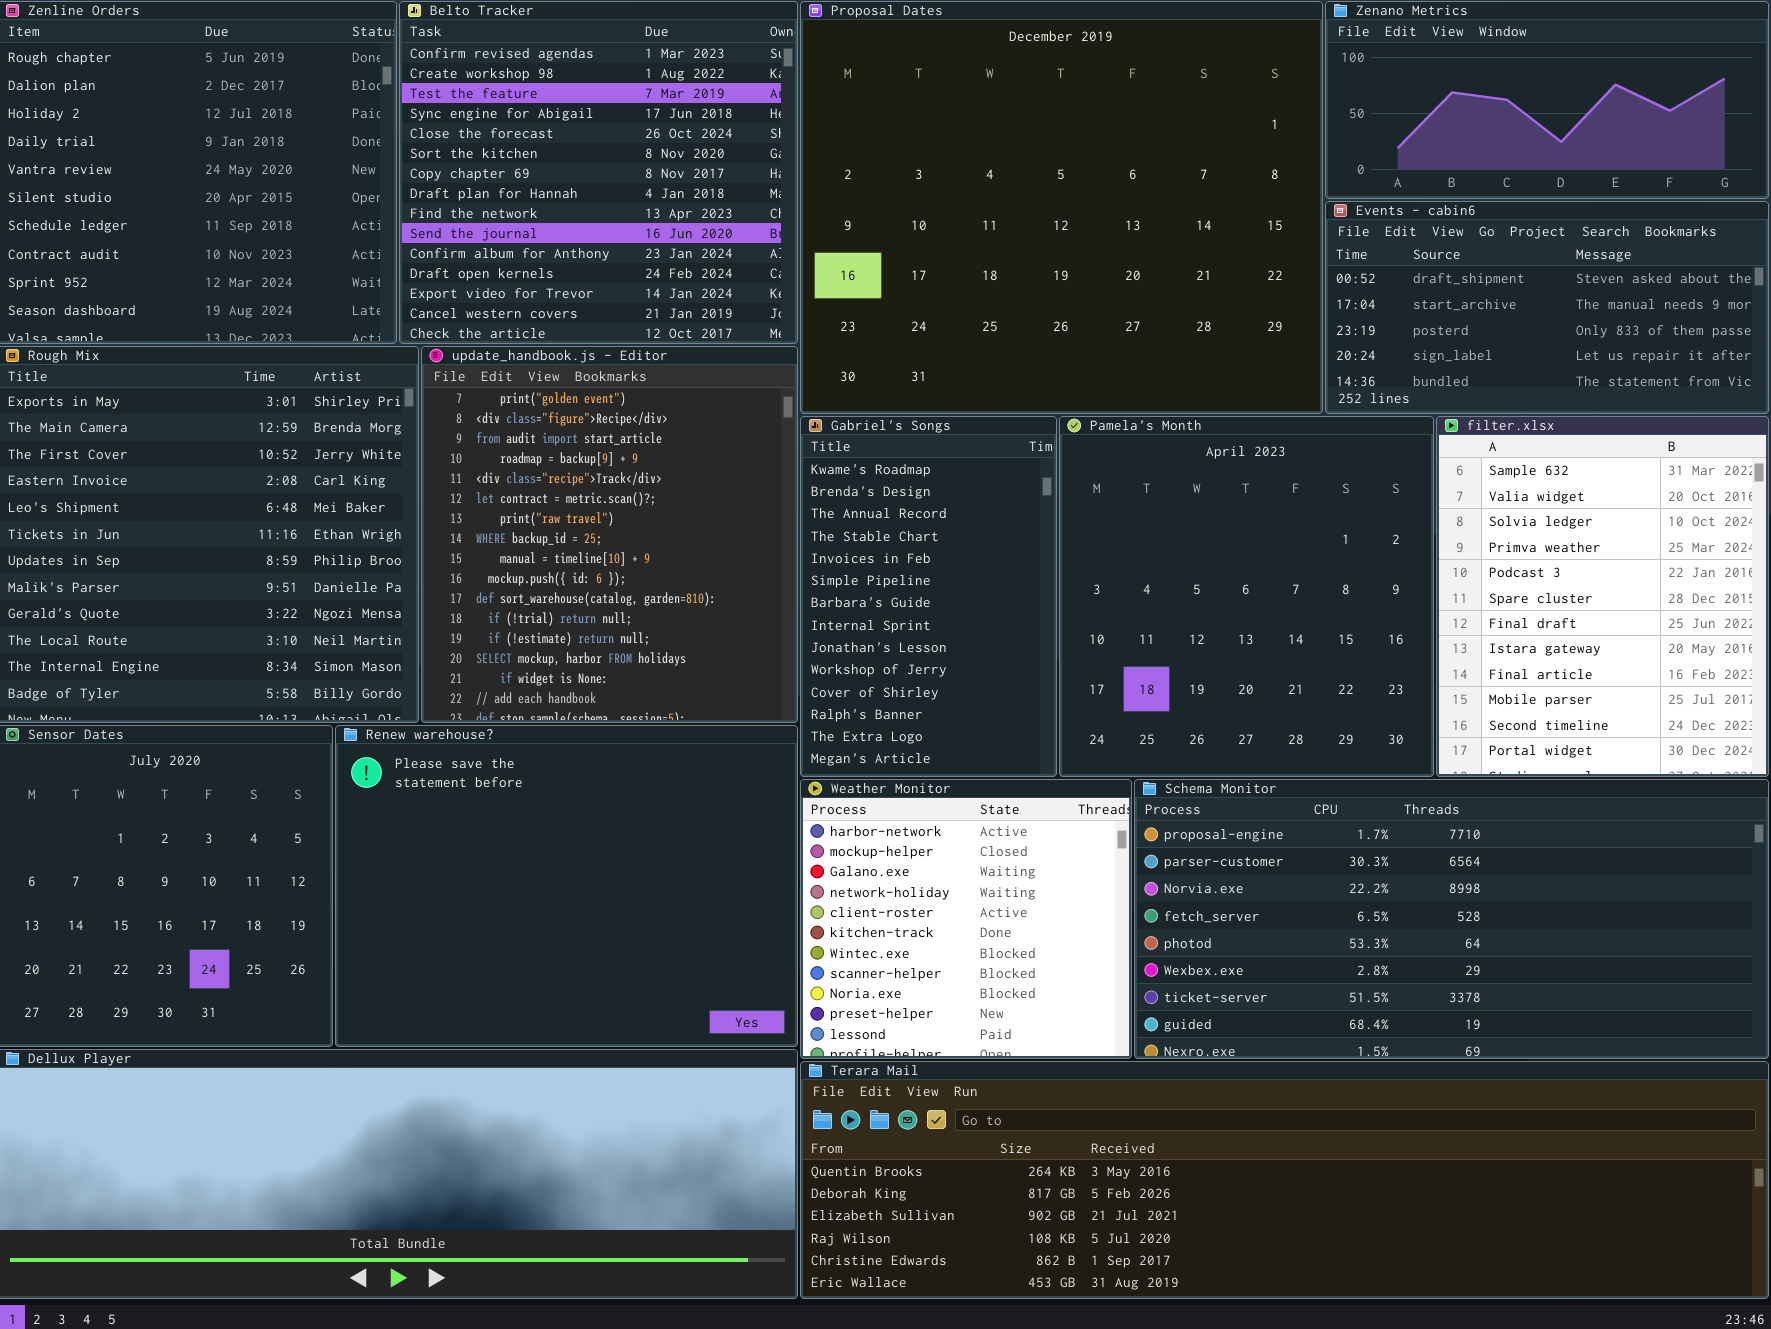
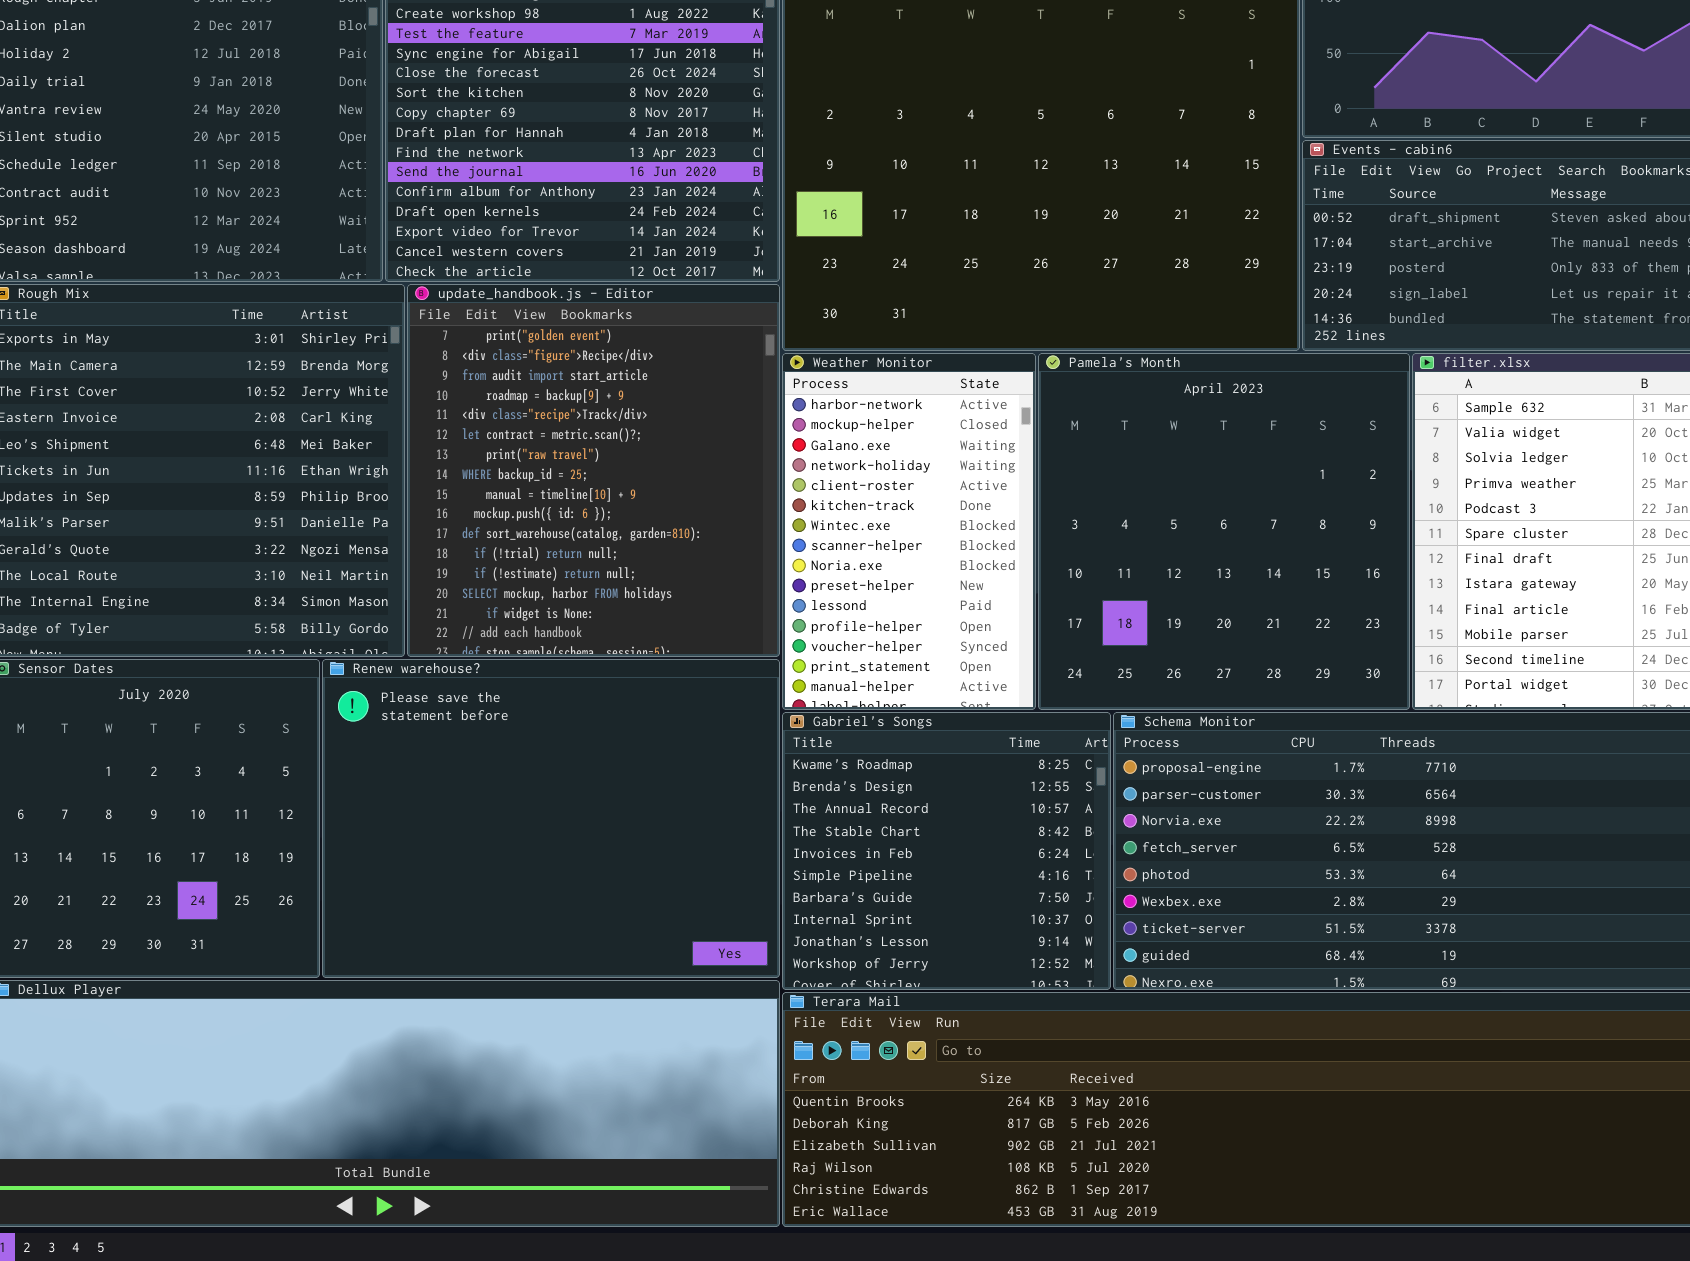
Gabriel's Songs: [800,416,1057,777] -> [782,712,1111,990], moved, resized
Weather Monitor: [800,779,1132,1059] -> [782,353,1036,710], moved, resized

